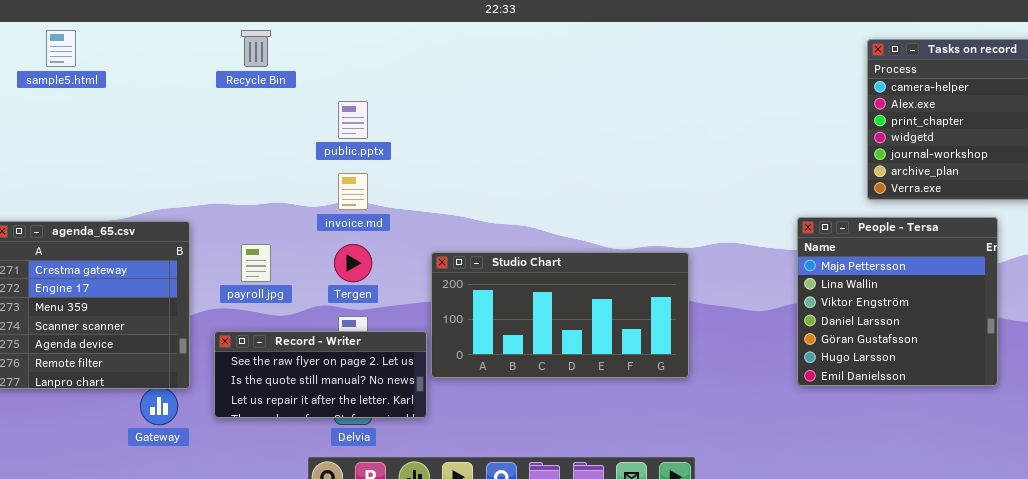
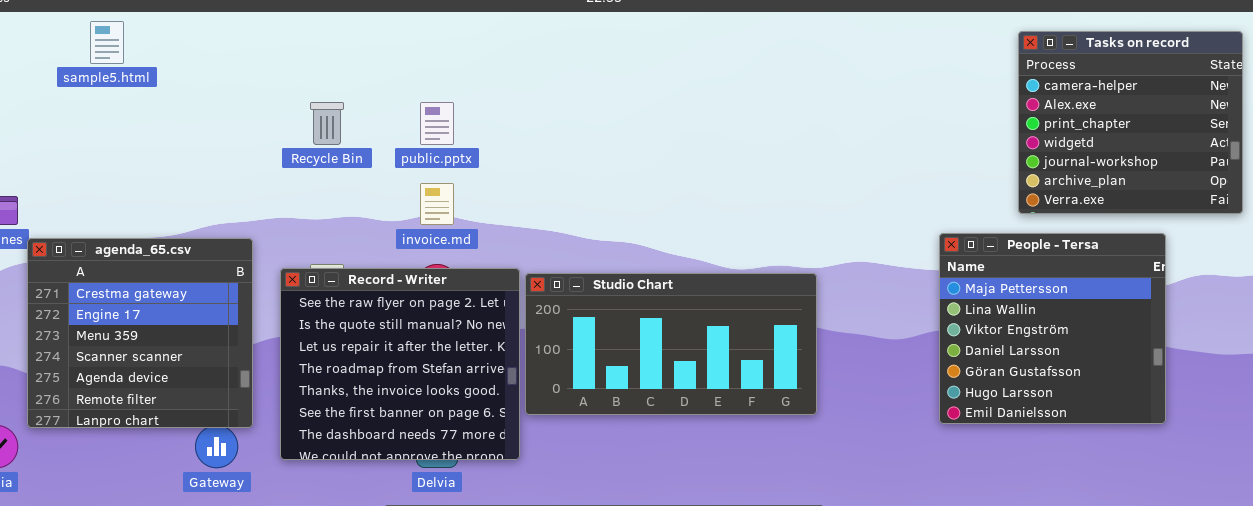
Recycle Bin: [241,30,271,67] -> [310,102,344,145], moved
Record - Writer: [214,331,427,418] -> [280,268,520,460], resized

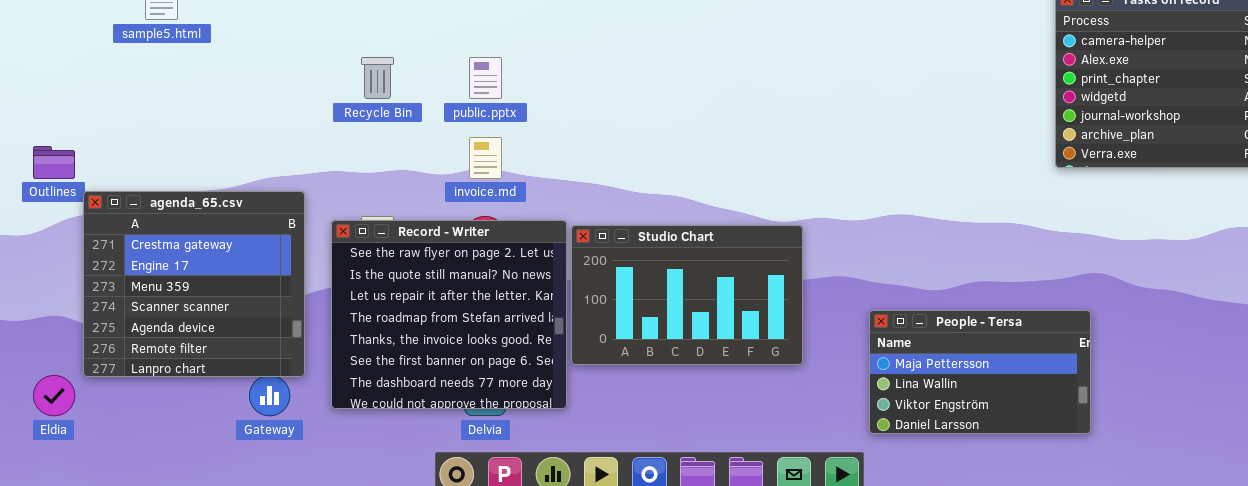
People - Tersa: [939,233,1166,424] -> [869,310,1091,434], moved, resized
Studio Chart: [525,273,817,415] -> [571,225,803,365], resized

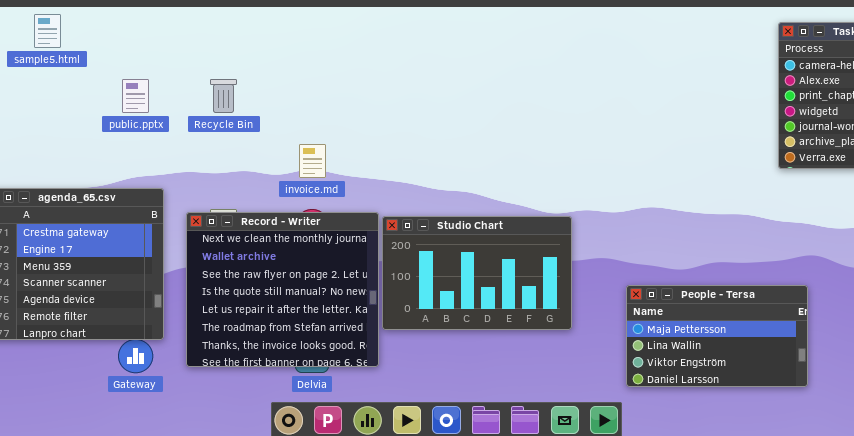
public.pptx: [469,57,502,99] -> [122,79,149,113], moved
Record - Writer: [331,220,567,409] -> [186,212,379,367], scrolled up 2 rows

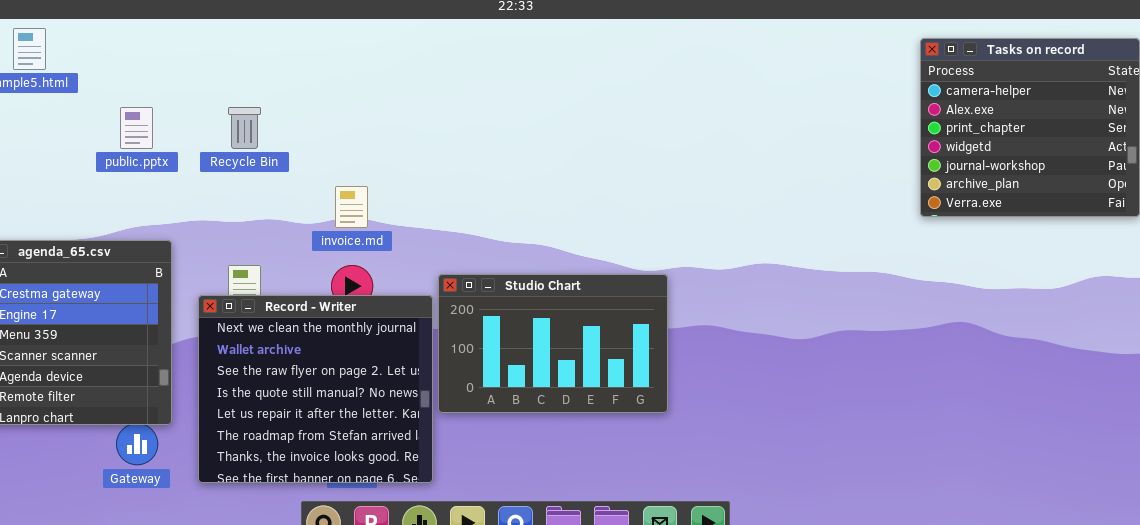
Record - Writer: [186,212,379,367] -> [198,295,433,483], moved
People - Tersa: [626,285,808,387] -> none, closed

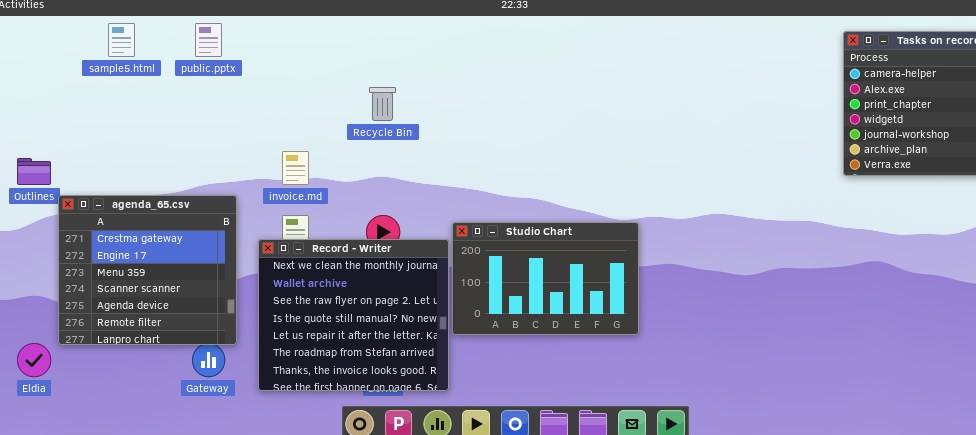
public.pptx: [120,107,153,149] -> [195,23,222,57], moved
Recycle Bin: [228,107,261,149] -> [369,87,396,121], moved
invoice.md: [335,186,368,228] -> [282,151,309,185], moved

